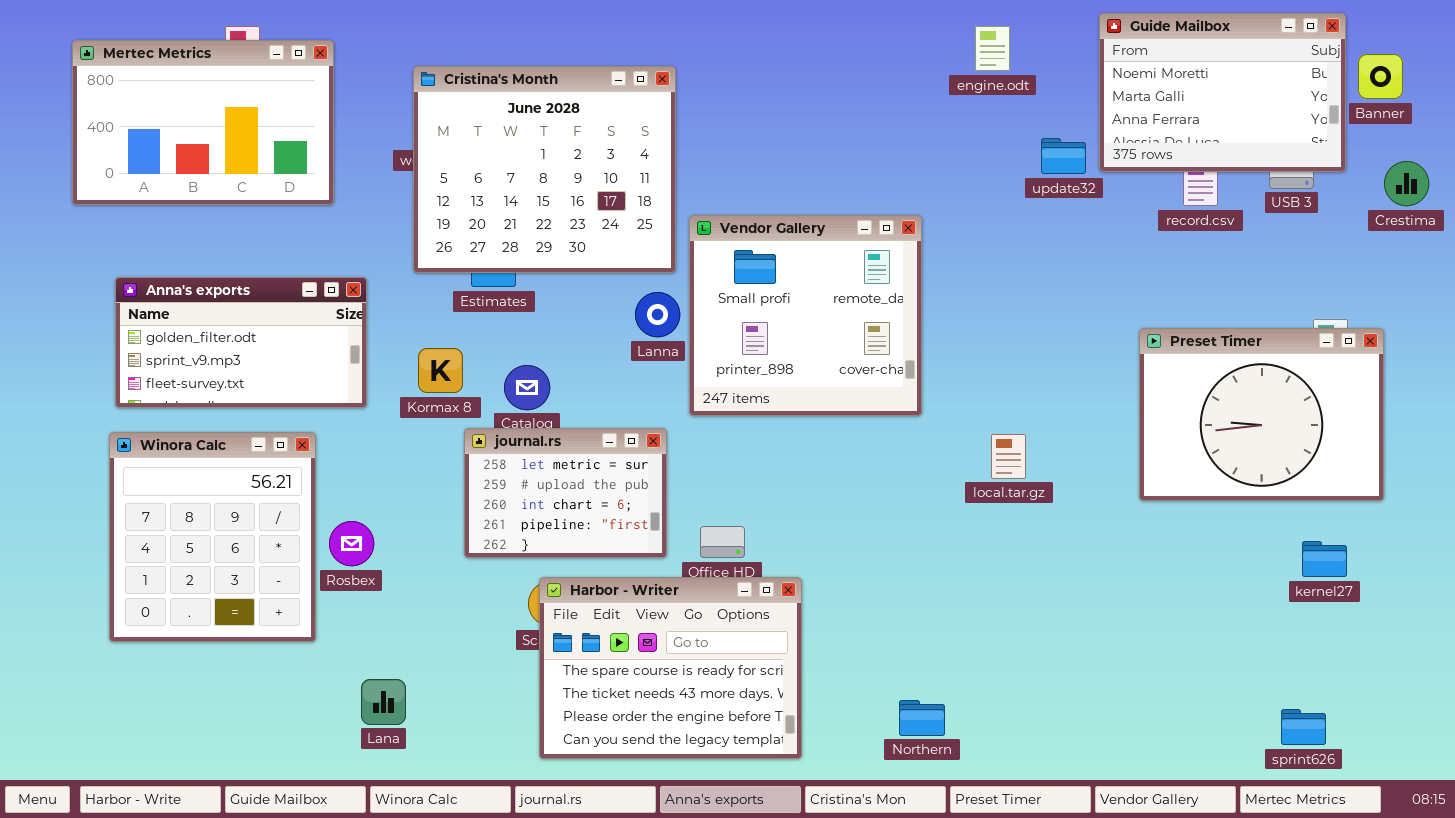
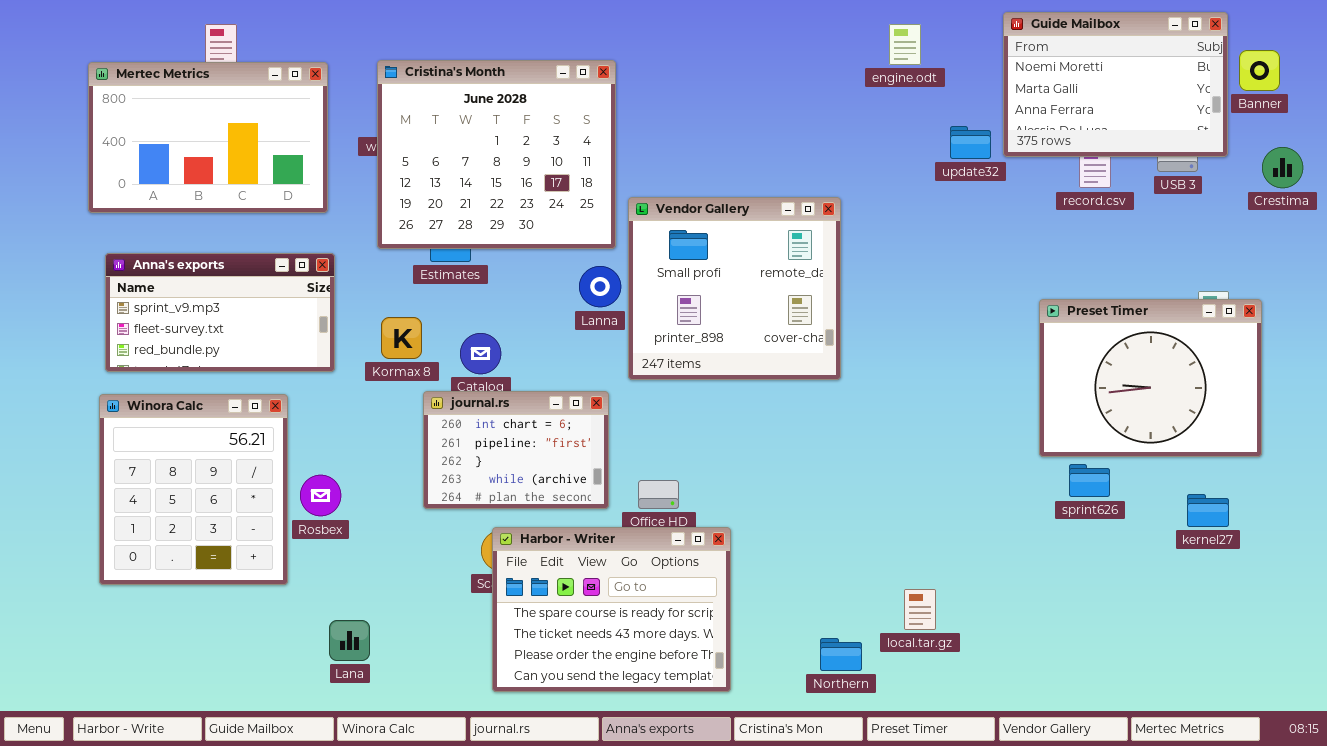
Mertec Metrics: [72,40,334,205] -> [88,62,328,213], moved
Anna's exports: [115,277,367,408] -> [105,253,335,372], scrolled down 1 row
journal.rs: [464,428,667,558] -> [423,391,609,509], scrolled down 2 rows
local.tar.gz: [991,434,1026,479] -> [904,589,936,630], moved
sprint626: [1281,709,1326,745] -> [1069,464,1110,497], moved

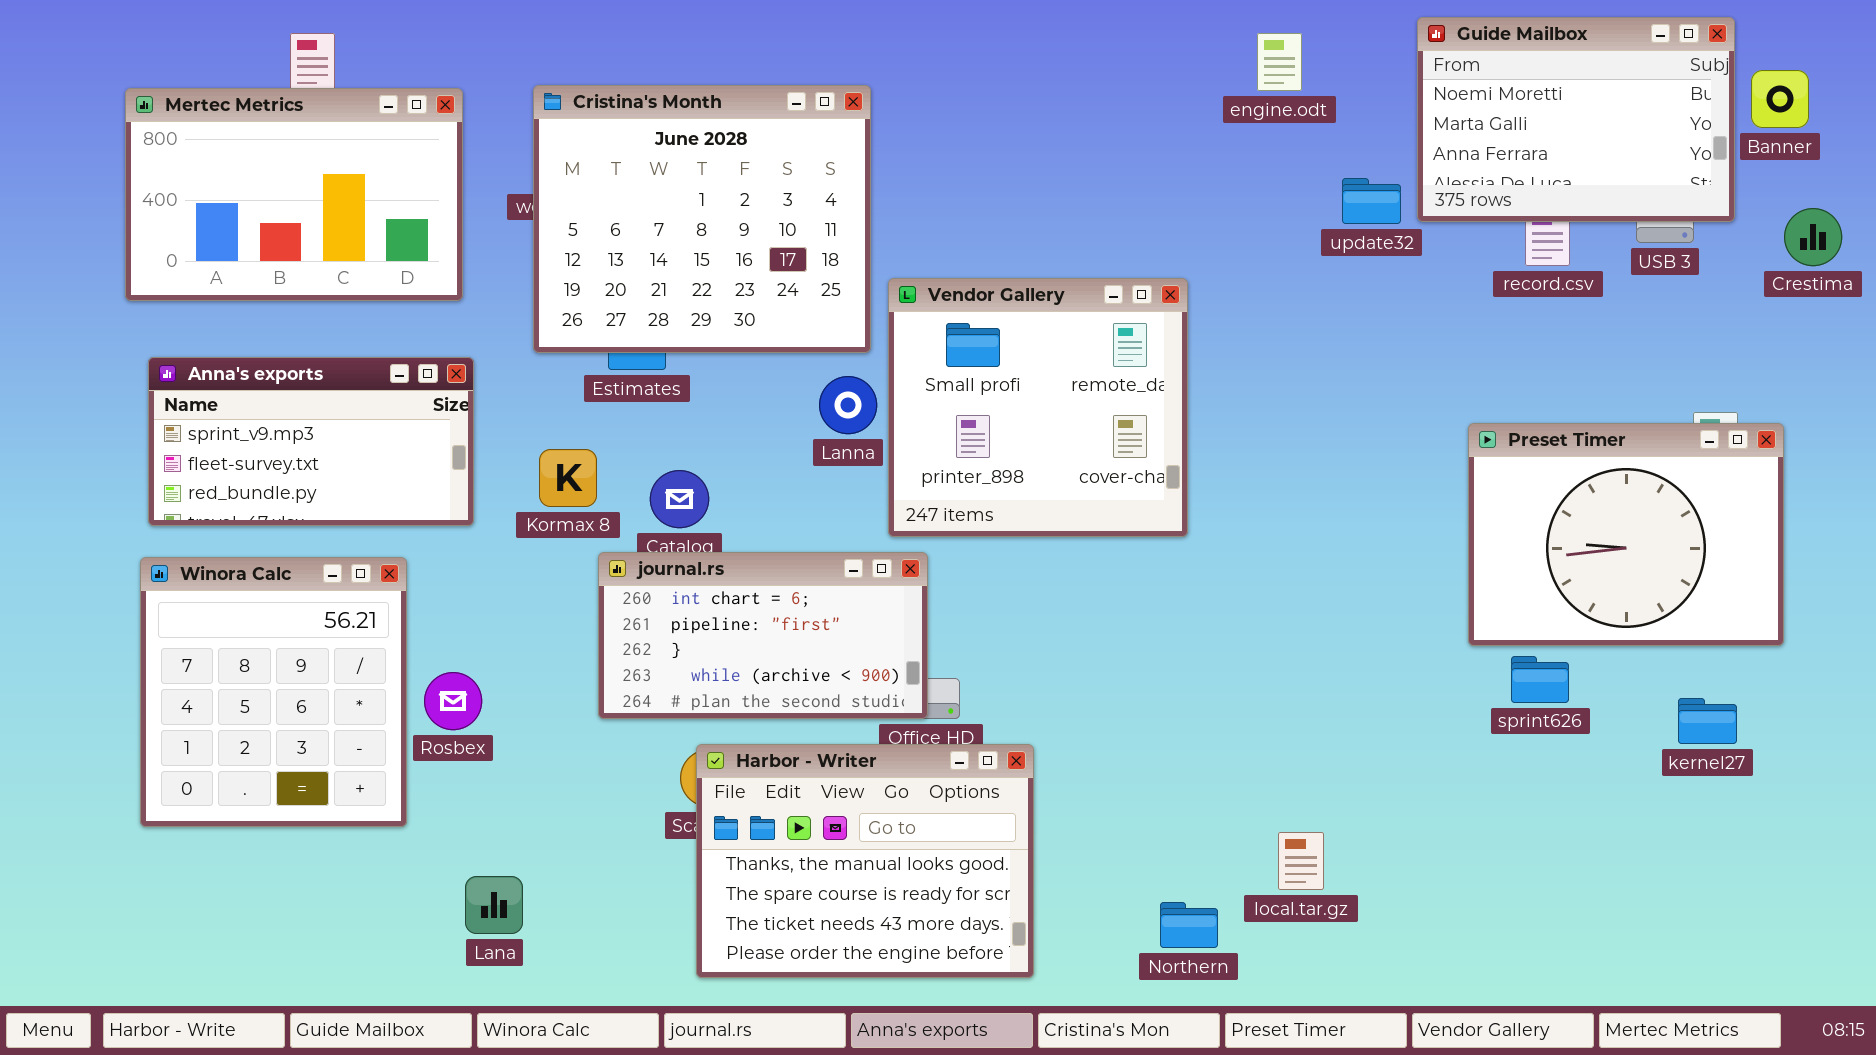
journal.rs: [423,391,609,509] -> [598,552,928,719], resized
Harbor - Writer: [492,527,731,692] -> [696,744,1034,978], scrolled up 1 row

